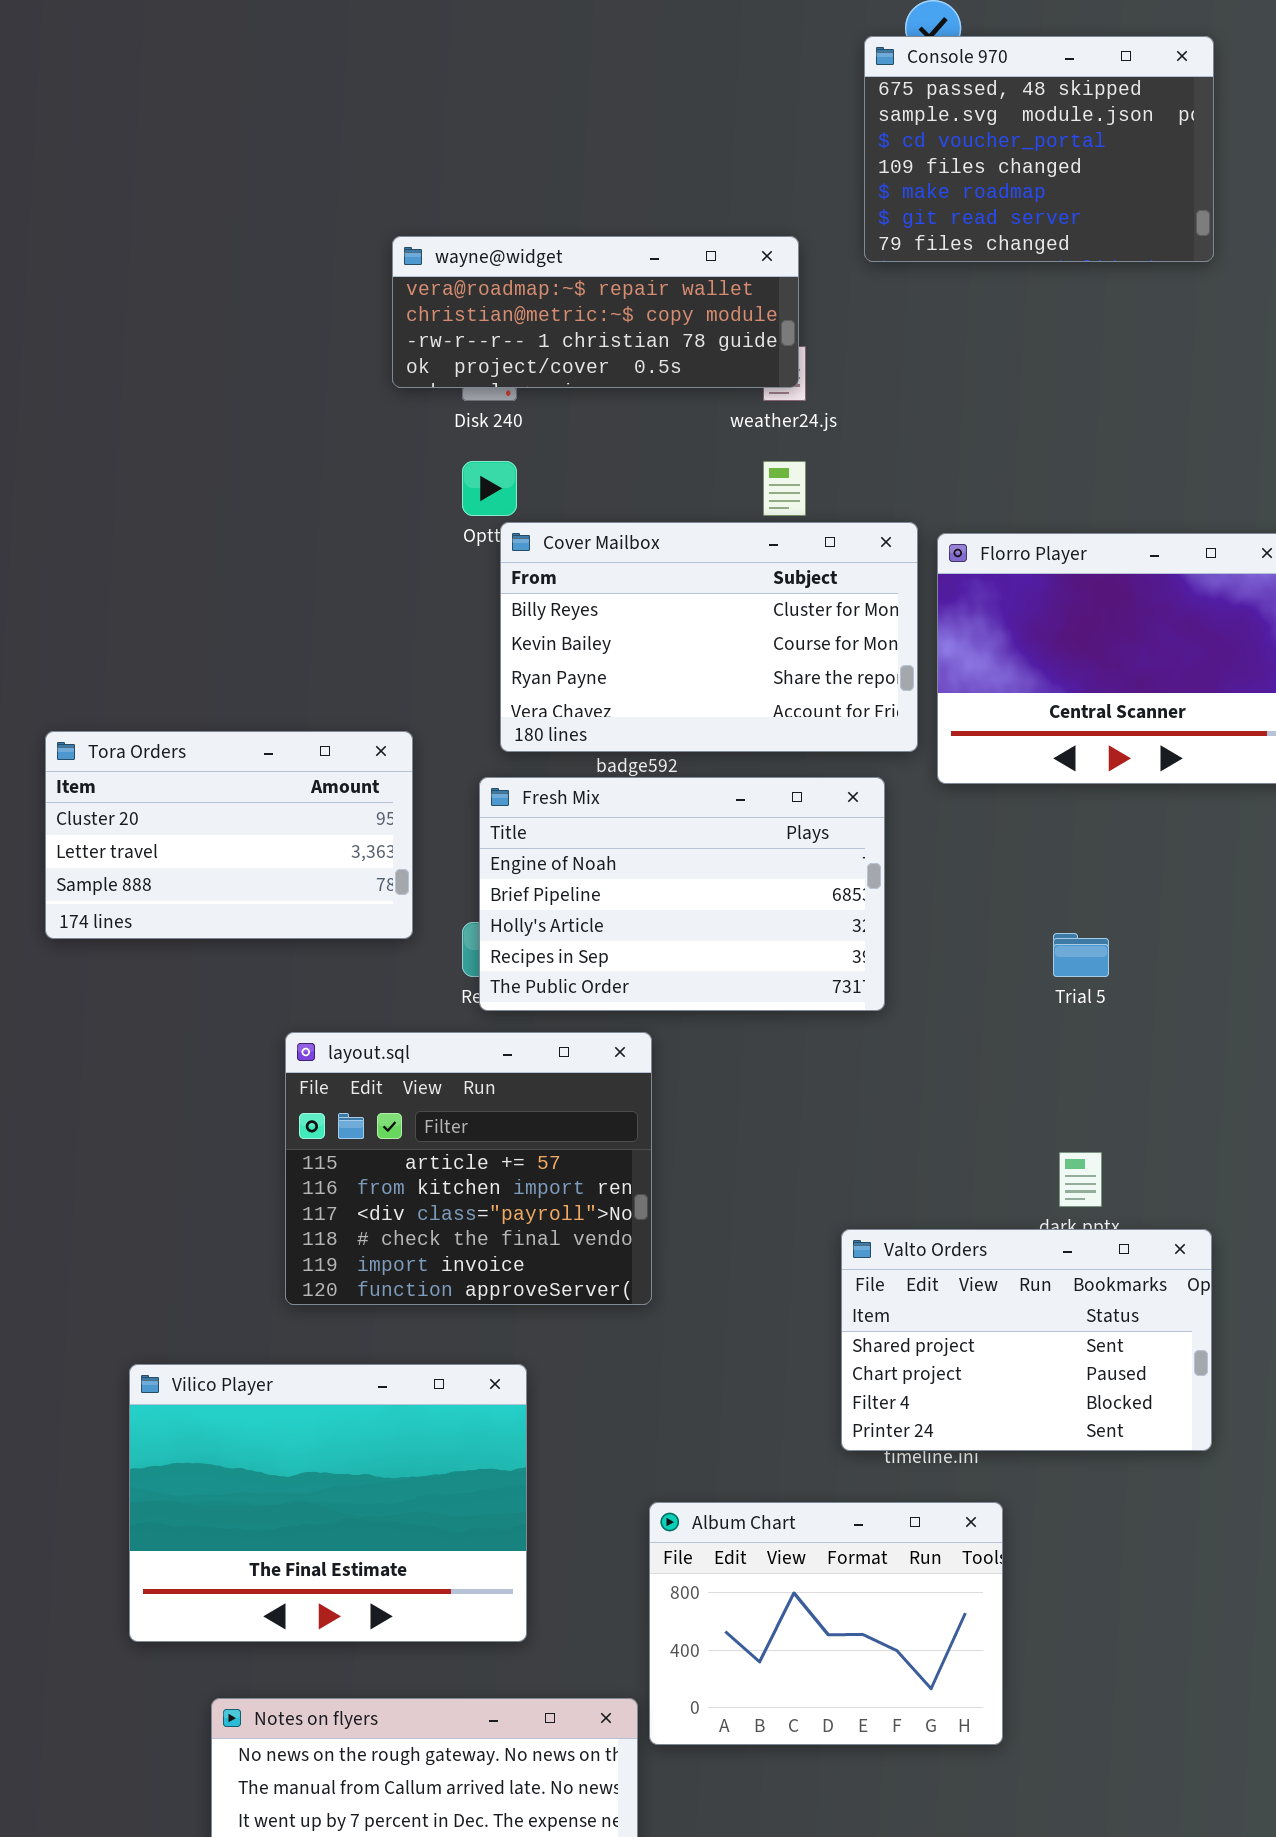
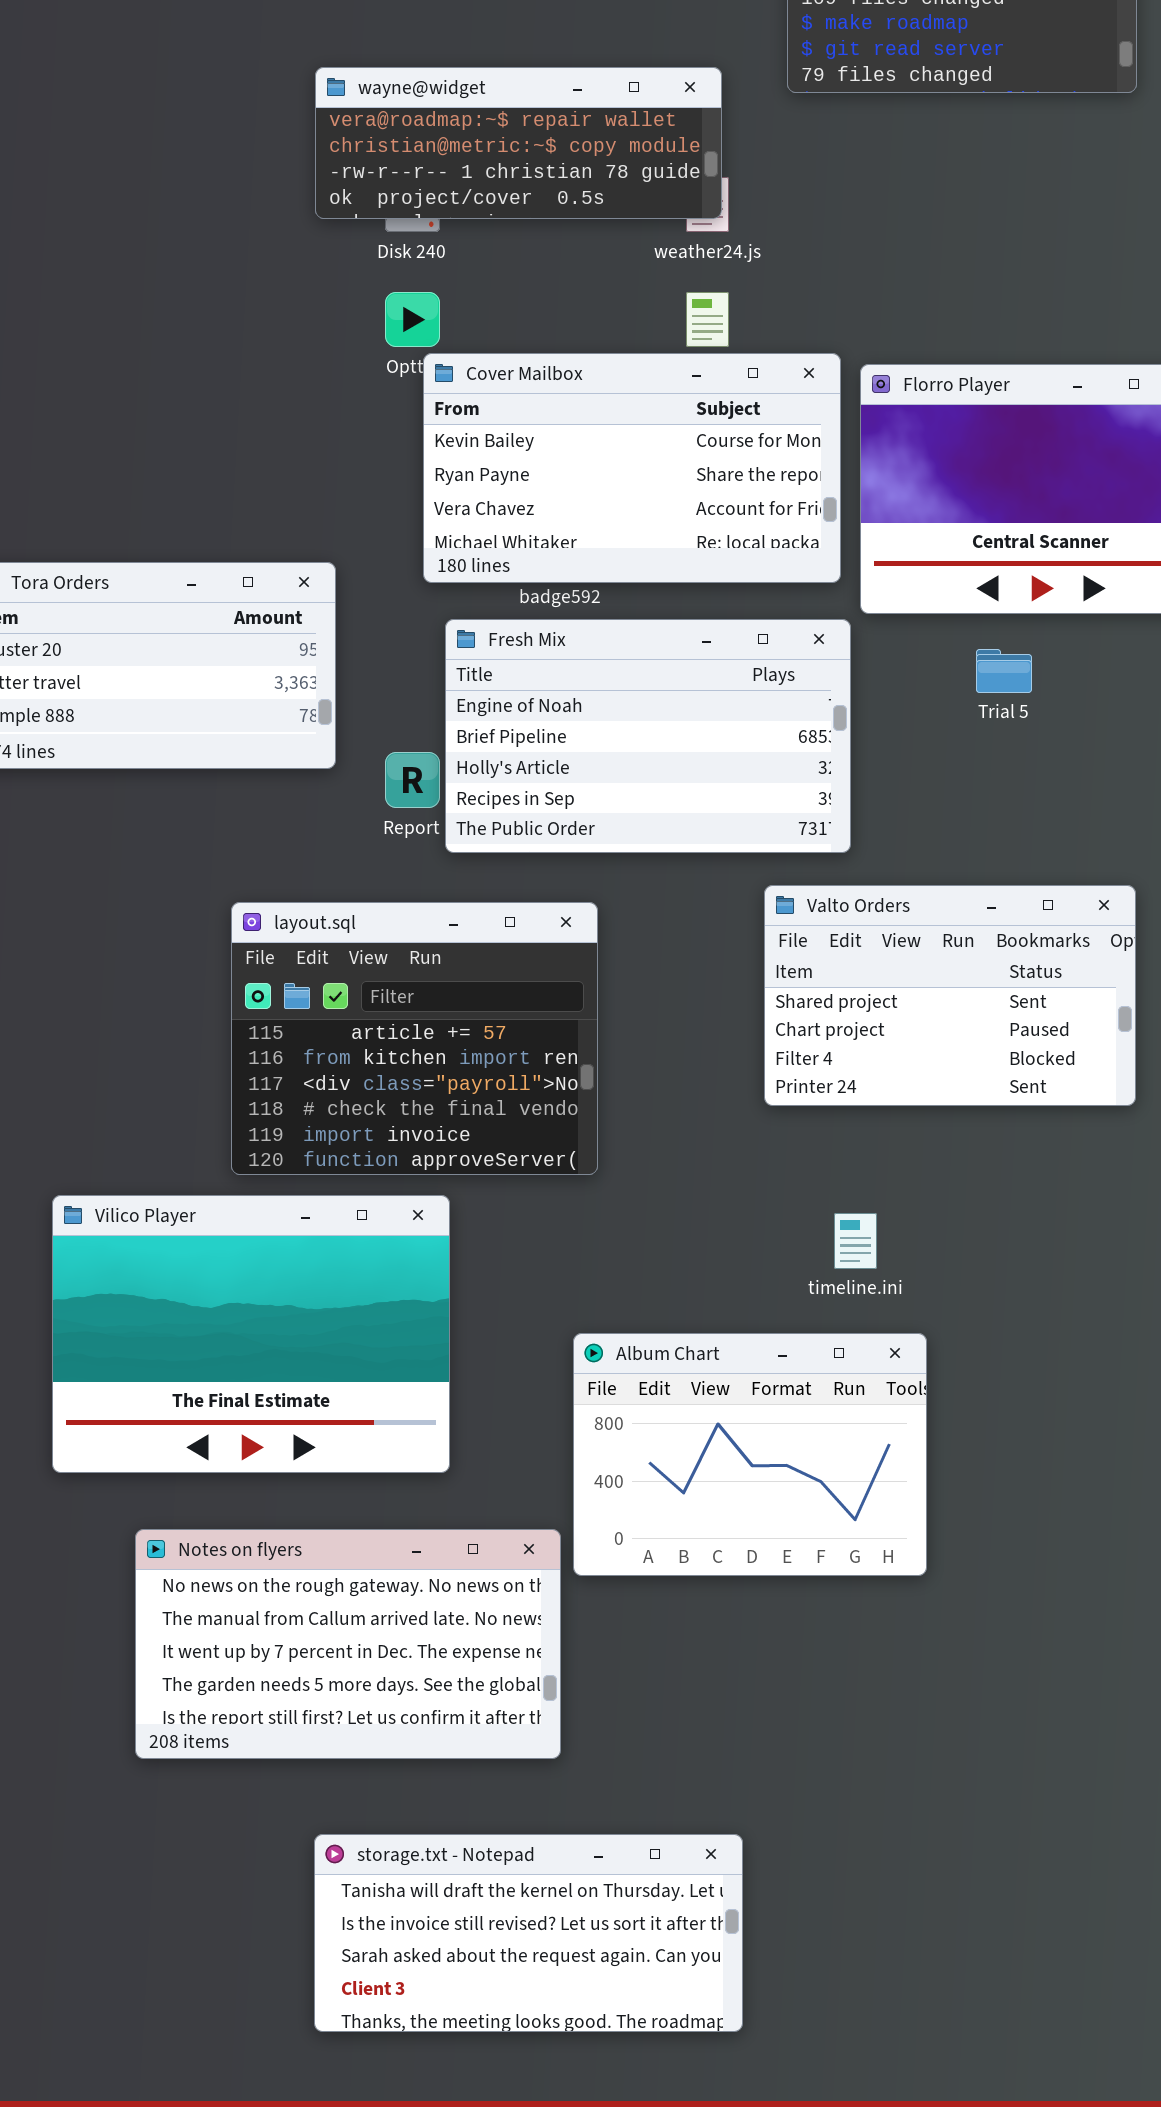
Cover Mailbox: [500,522,918,752] -> [423,353,841,583], scrolled down 1 row
Fresh Mix: [479,777,885,1011] -> [445,619,851,853], moved
Trial 5: [1053,933,1109,977] -> [976,649,1032,693], moved
layout.sql: [285,1032,652,1305] -> [231,902,598,1175], moved
Valto Orders: [841,1229,1212,1451] -> [764,885,1136,1106], moved

